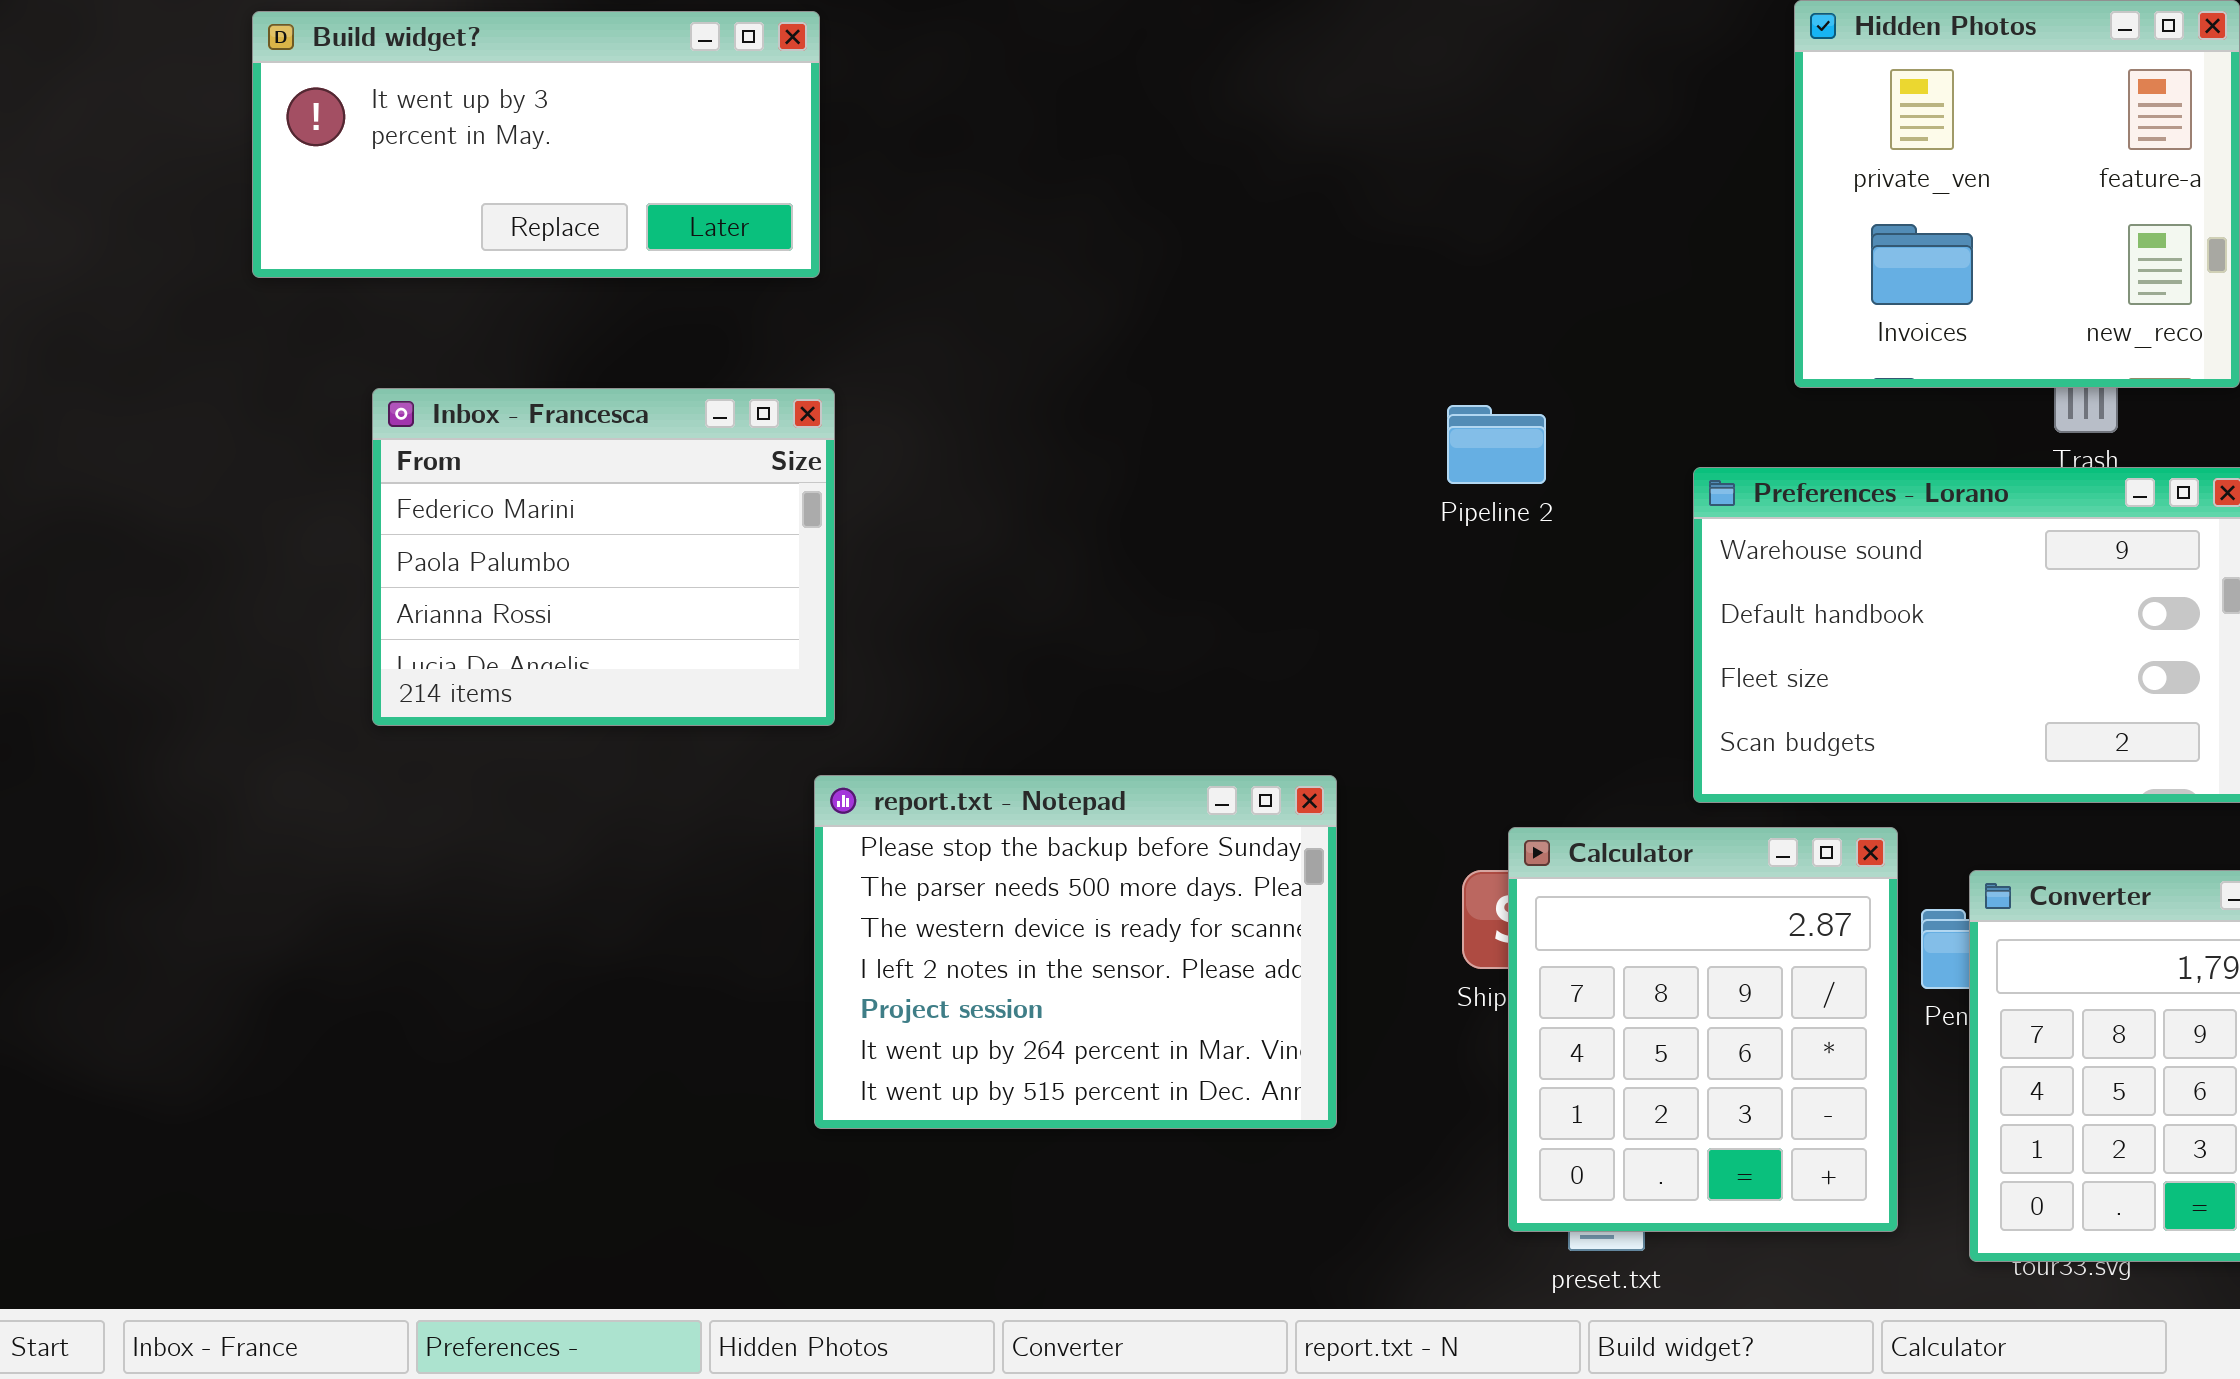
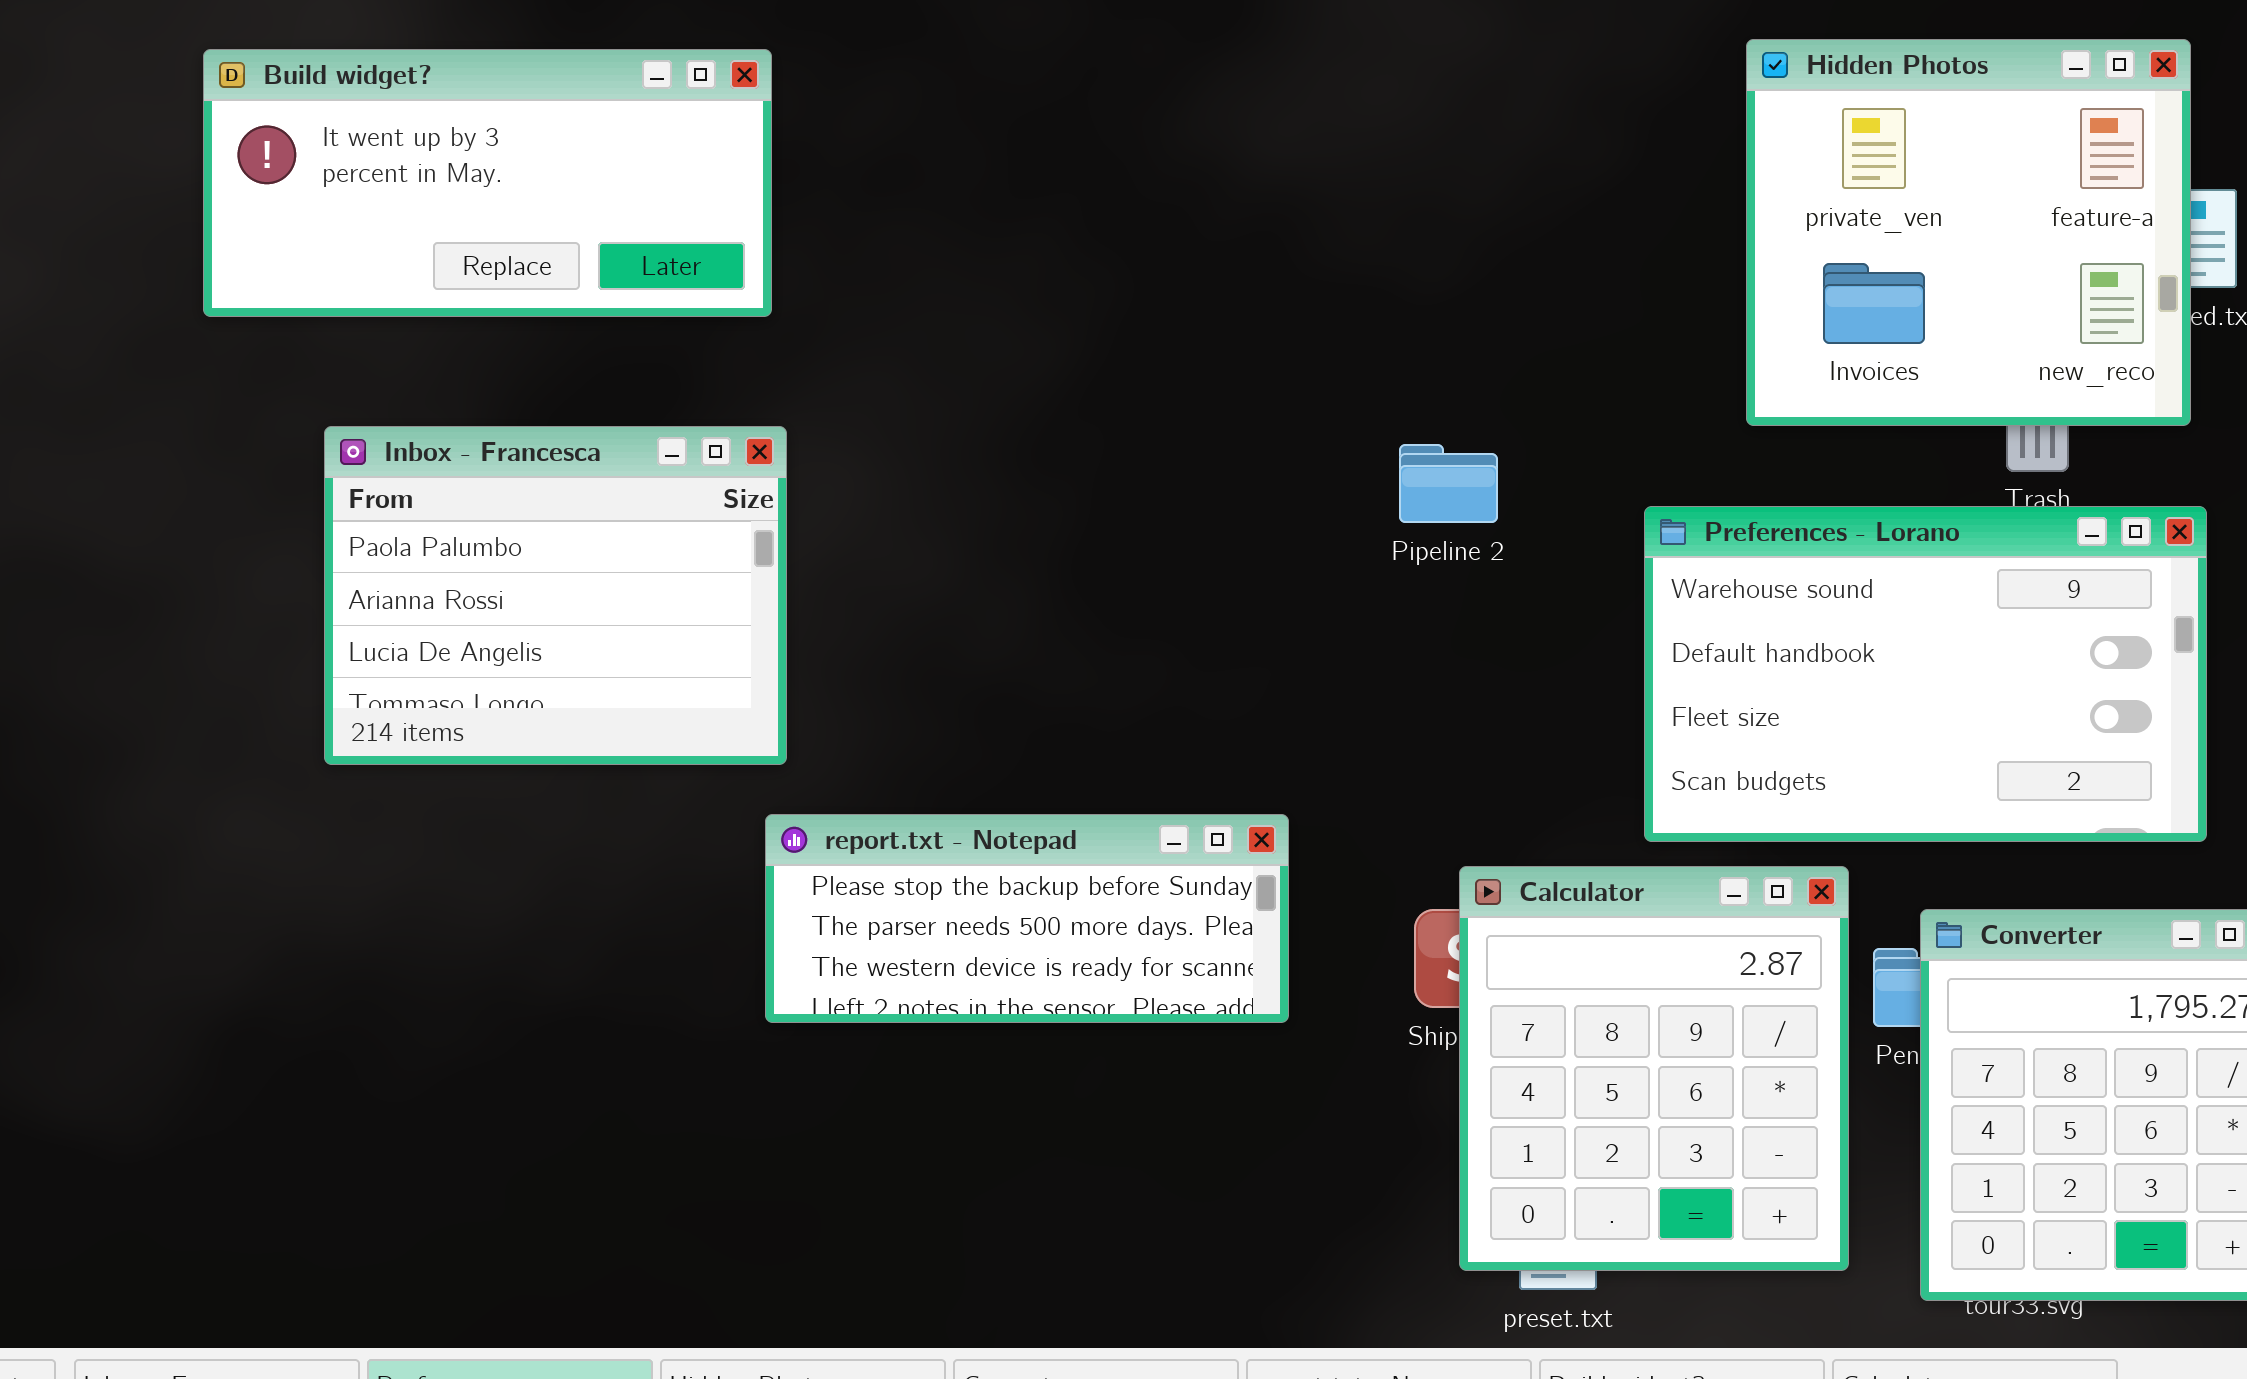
Inbox - Francesca: [372,388,835,726] -> [324,426,787,765], scrolled down 1 row
report.txt - Notepad: [814,775,1337,1129] -> [765,814,1289,1023], resized

